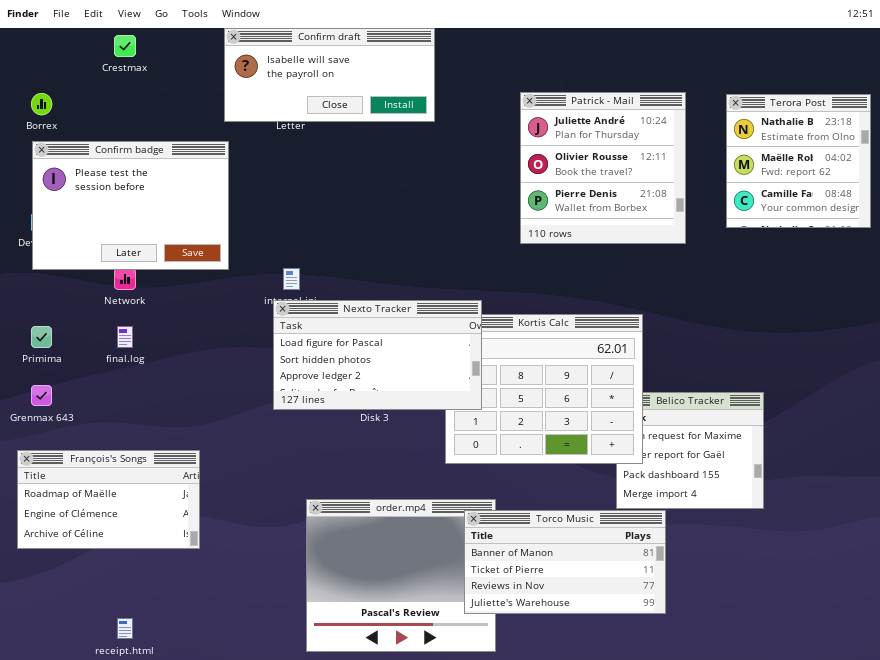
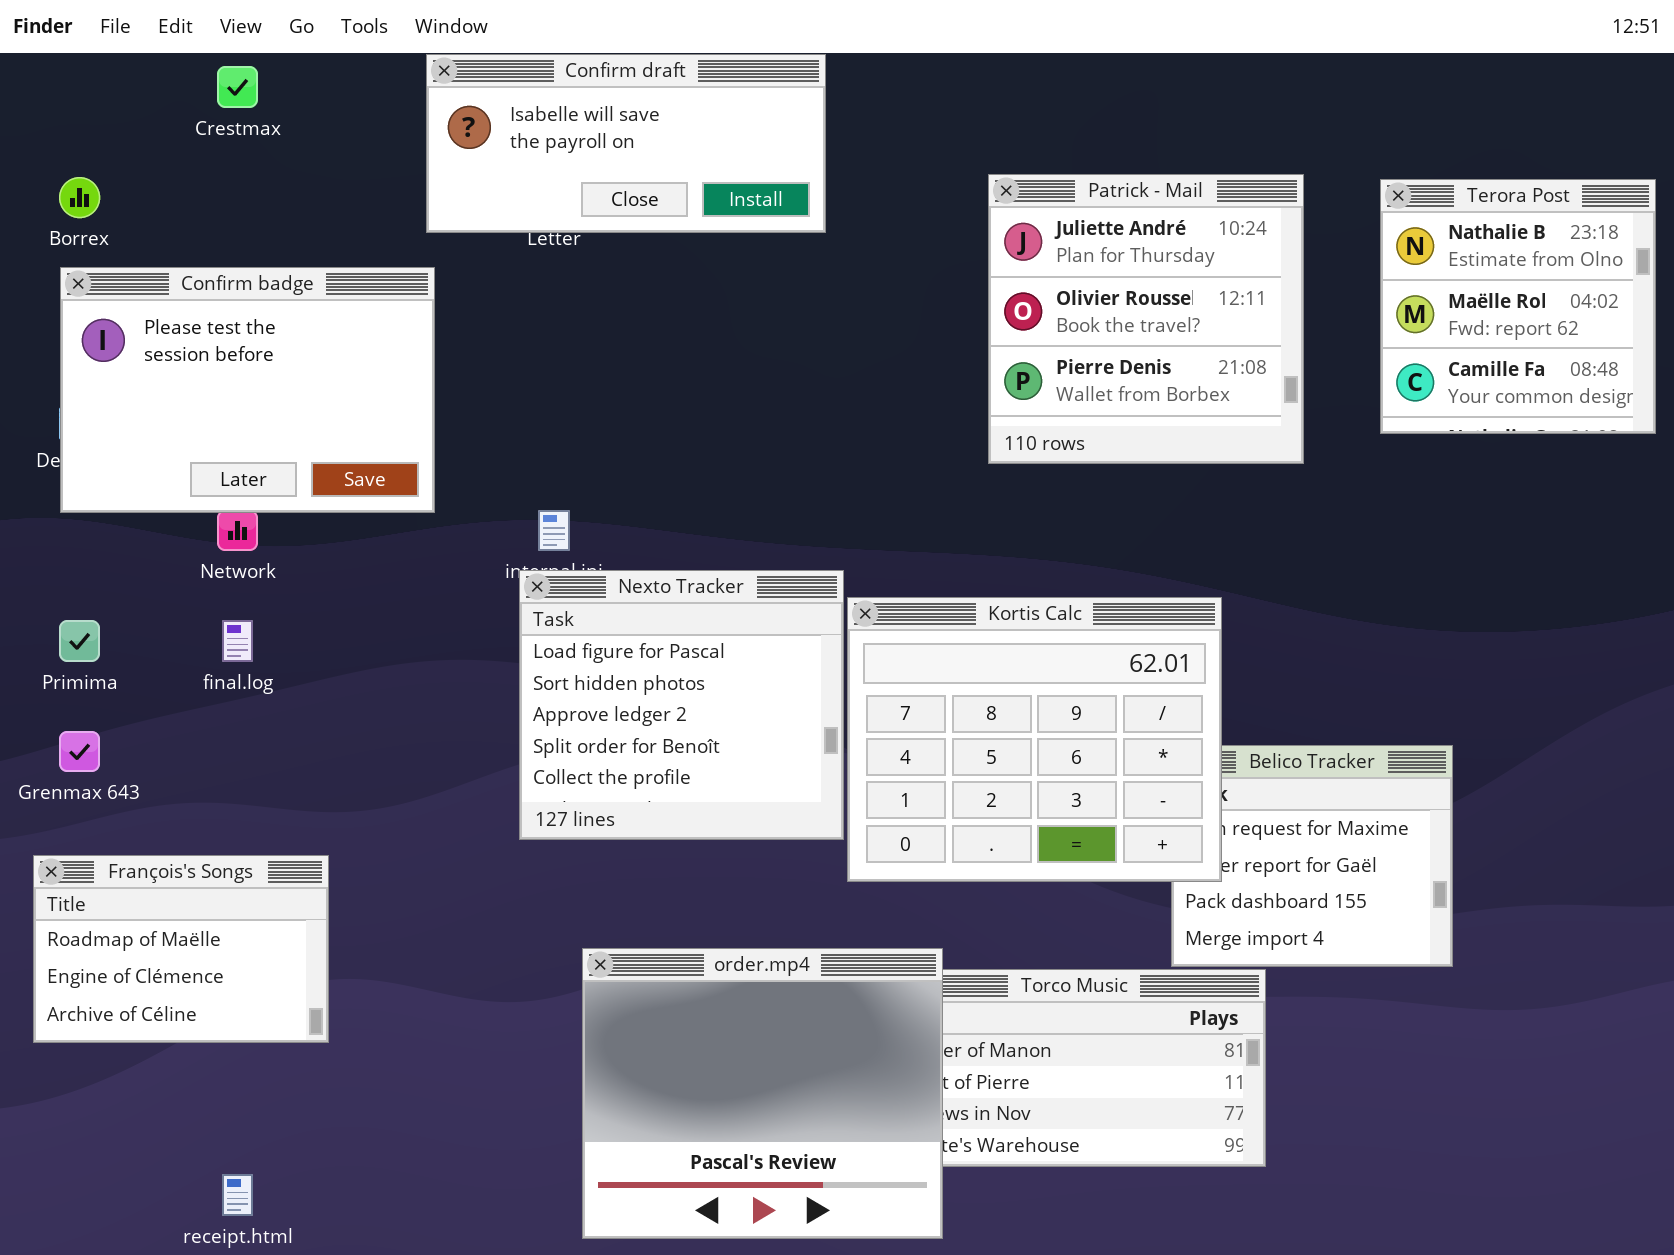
Nexto Tracker: [273,300,482,410] -> [519,570,844,840], resized
François's Songs: [17,450,200,549] -> [33,855,329,1043], resized
order.mp4: [306,499,496,652] -> [582,948,943,1239], raised

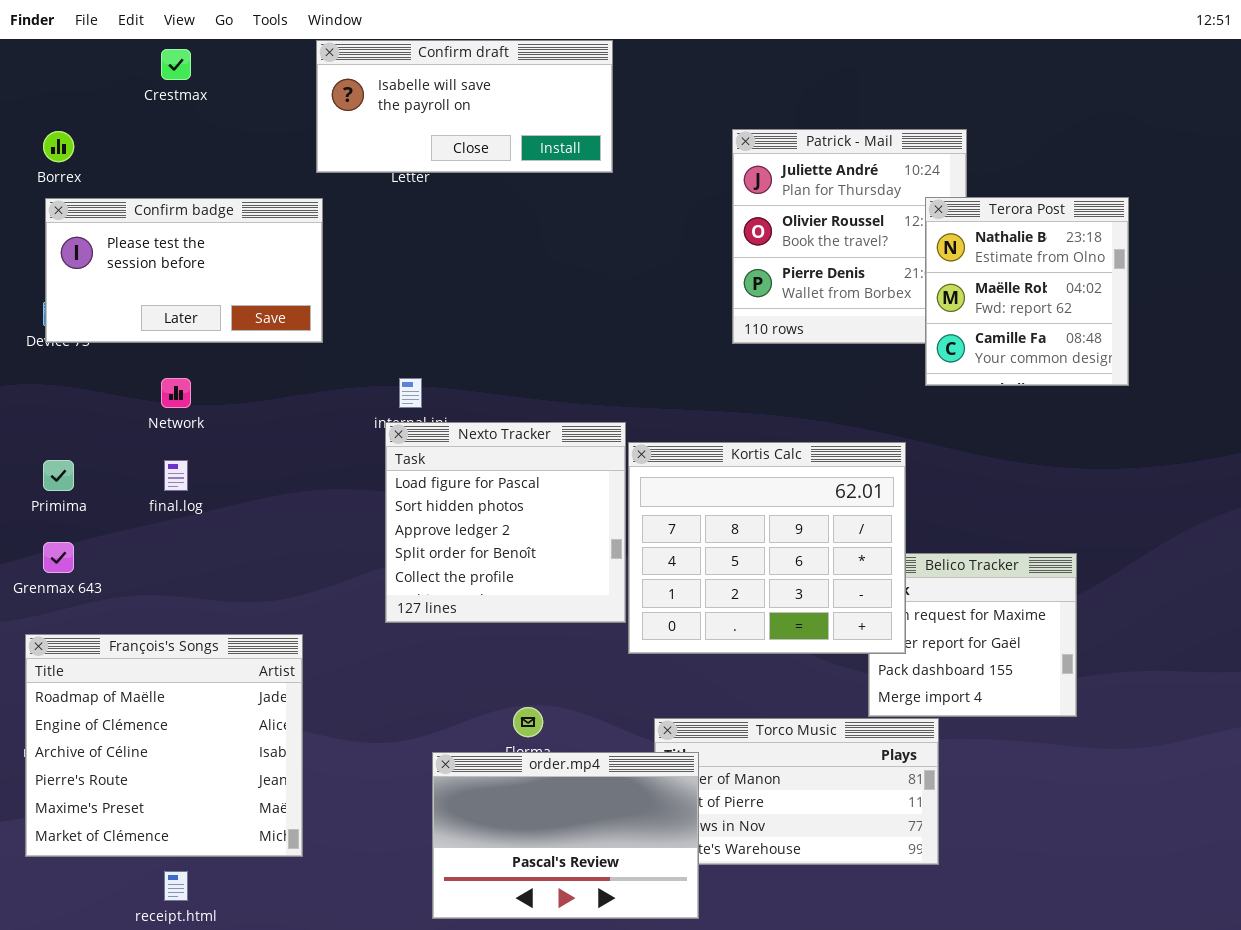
Terora Post: [1380,179,1656,434] -> [925,197,1129,386], moved
Confirm badge: [60,267,435,513] -> [45,198,323,343], resized
François's Songs: [33,855,329,1043] -> [25,634,303,857], resized
order.mp4: [582,948,943,1239] -> [432,752,699,919], resized

